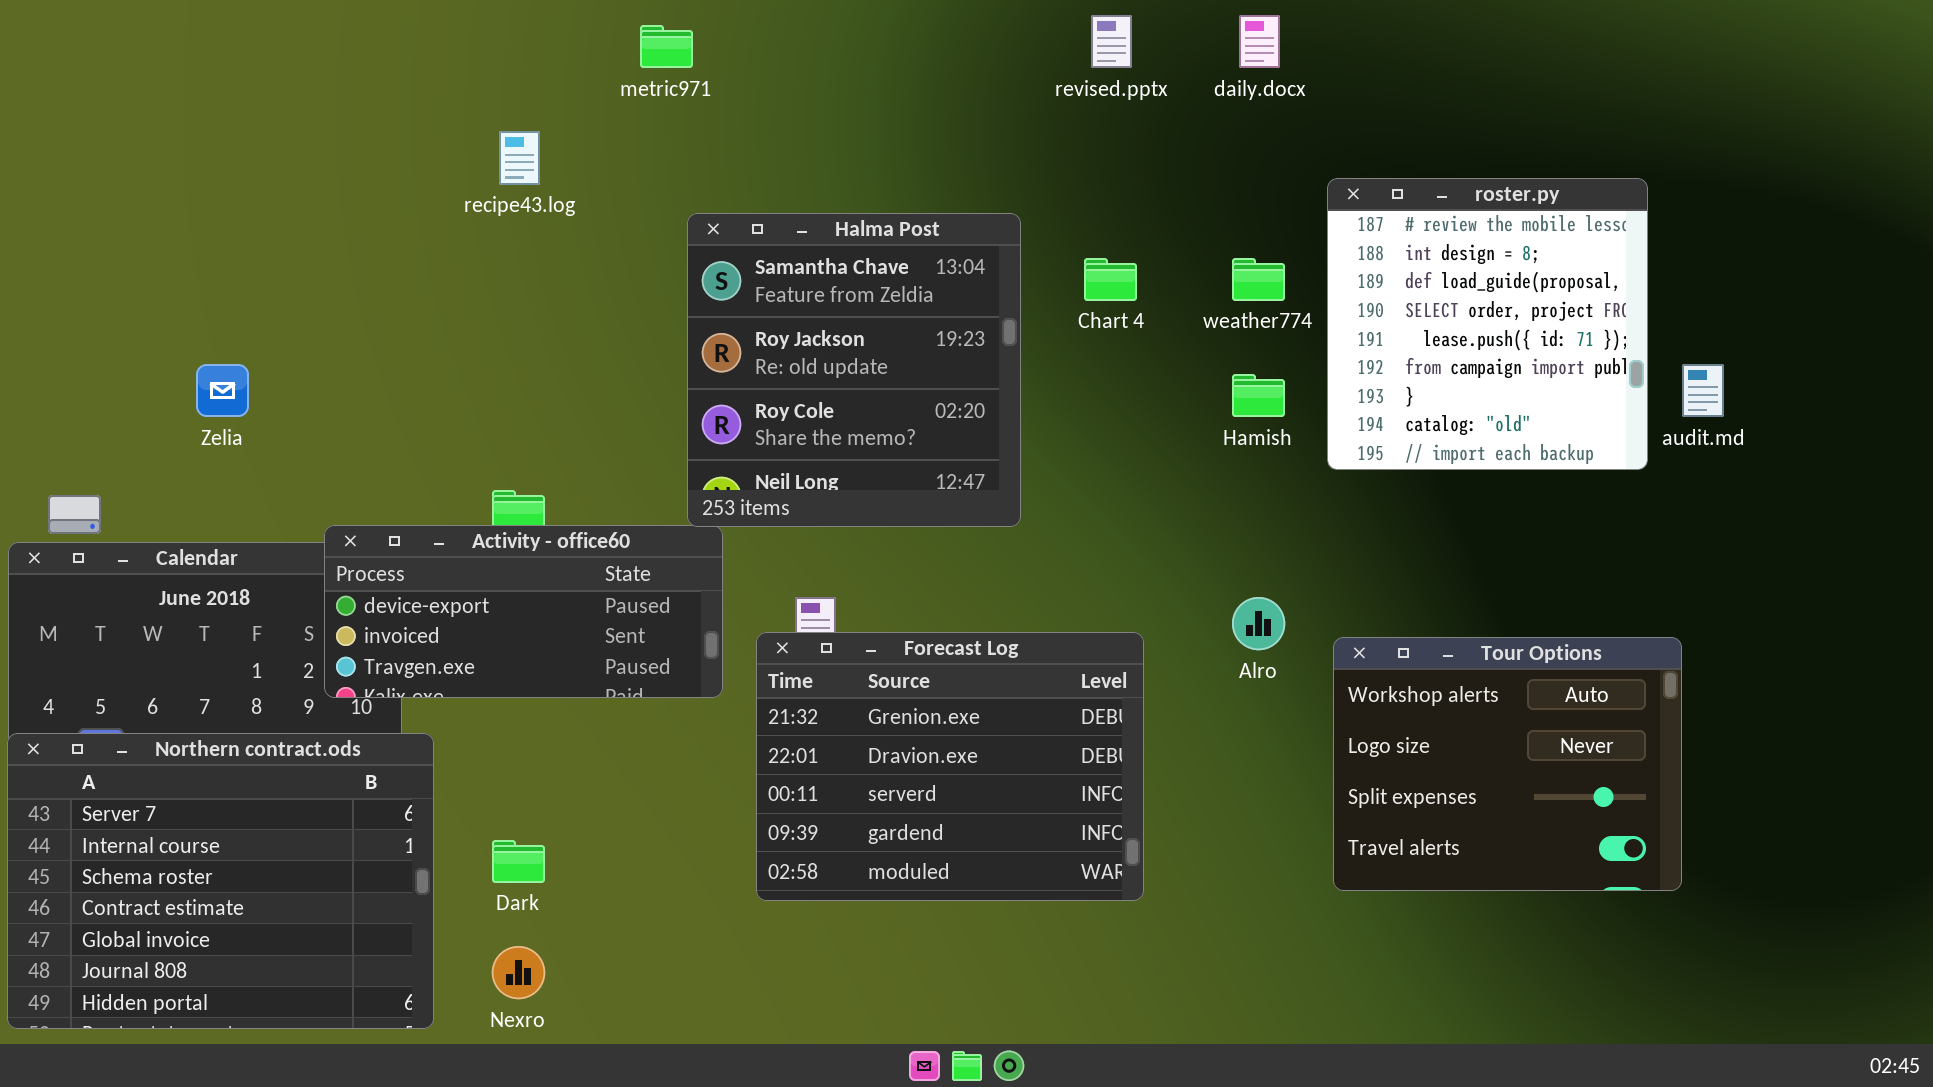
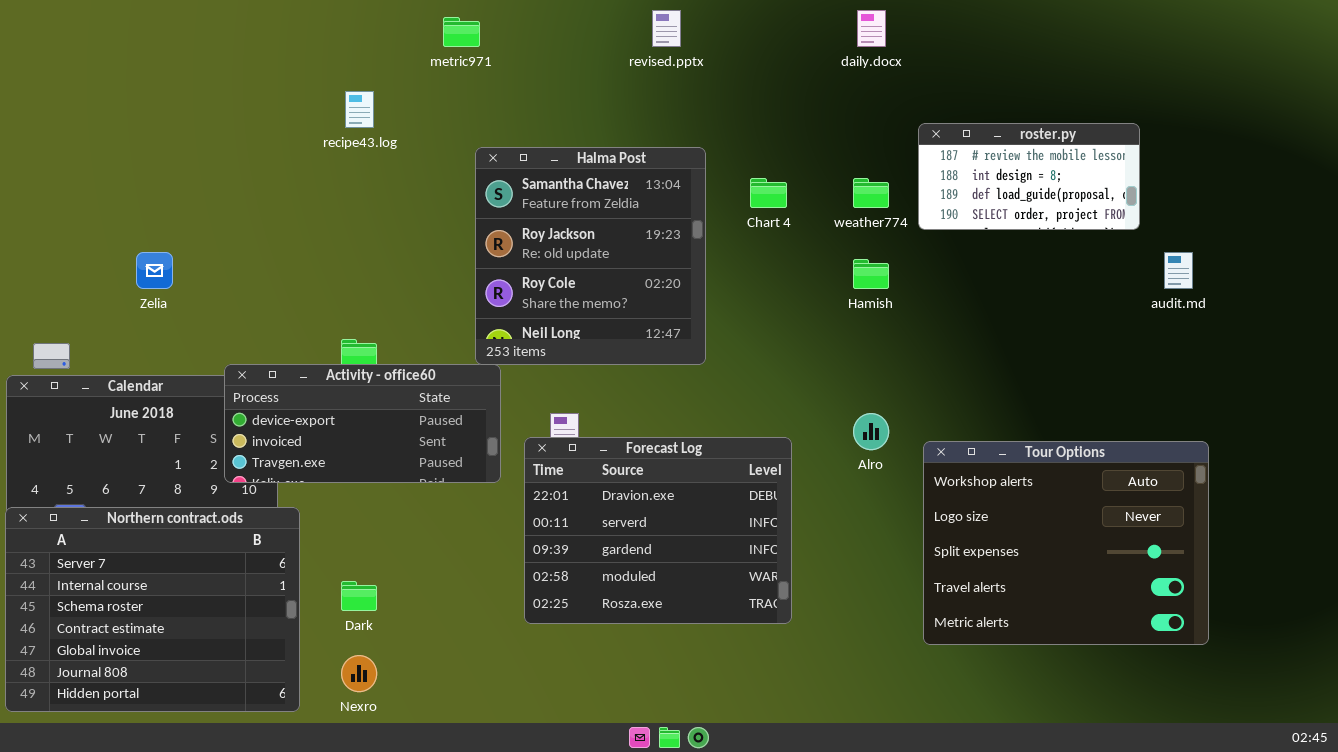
revised.pptx: [1091,15,1132,68] -> [652,10,681,47], moved
roster.py: [1327,178,1648,470] -> [918,123,1140,230], resized
Forecast Log: [756,632,1144,901] -> [524,437,792,624], scrolled down 1 row
Tour Options: [1333,637,1682,891] -> [923,441,1209,645], resized

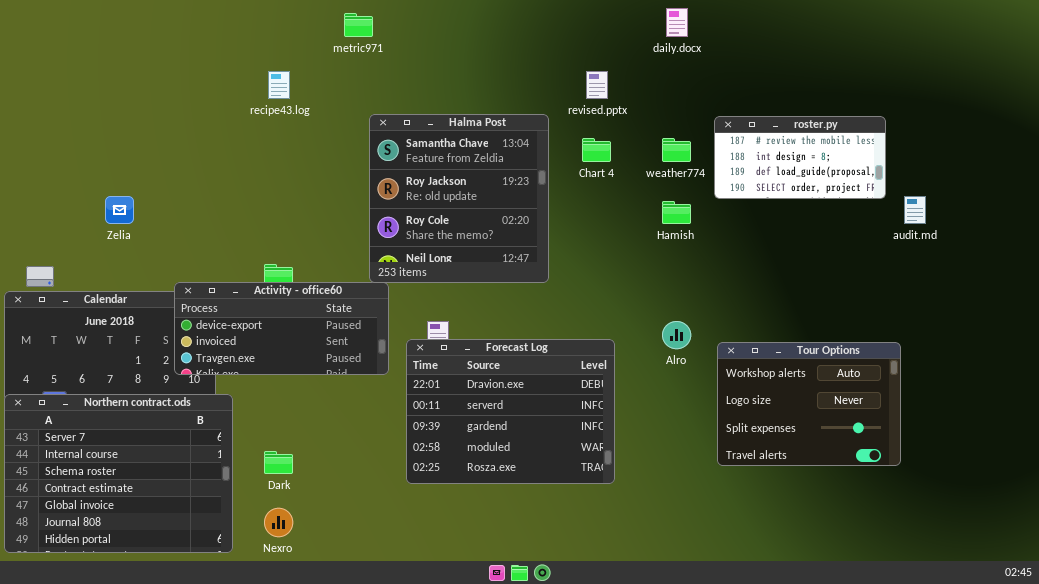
revised.pptx: [652,10,681,47] -> [586,71,608,99], moved
roster.py: [918,123,1140,230] -> [714,116,886,199], moved
Tour Options: [923,441,1209,645] -> [717,342,901,466], resized

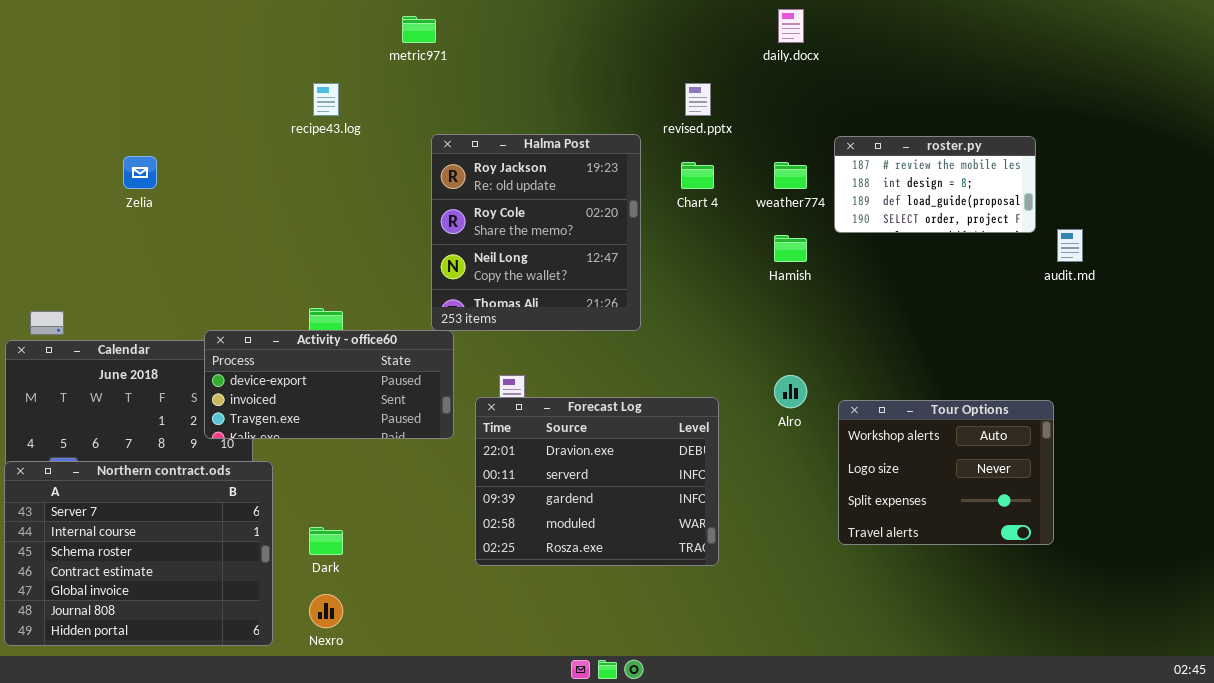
Halma Post: [369,114,549,283] -> [431,134,641,331], scrolled down 1 row
Zelia: [105,196,134,224] -> [123,156,157,189], moved

